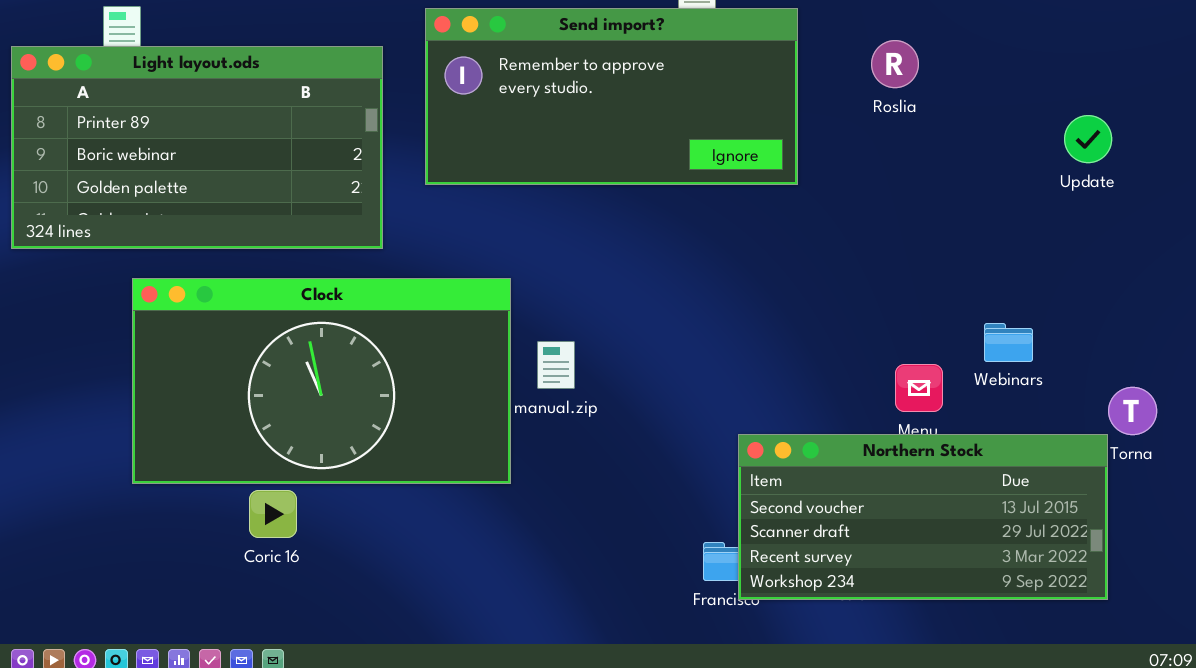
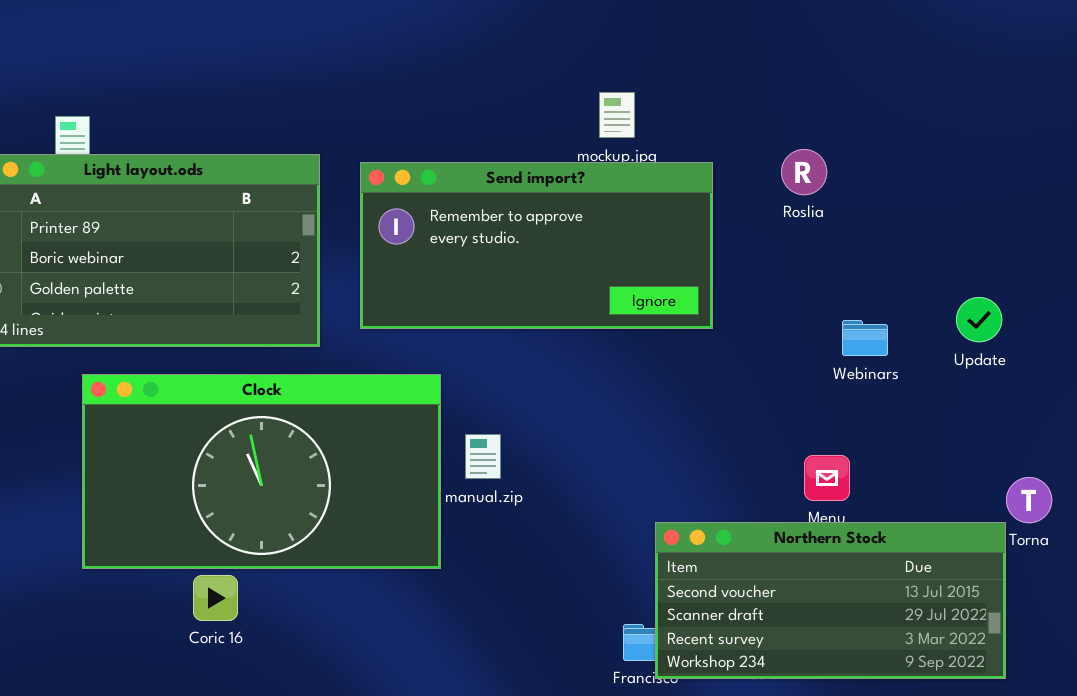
Send import?: [425,8,798,185] -> [360,162,713,329], moved
Update: [1064,115,1112,163] -> [956,297,1002,342], moved
Webinars: [984,323,1033,362] -> [842,320,888,356], moved

